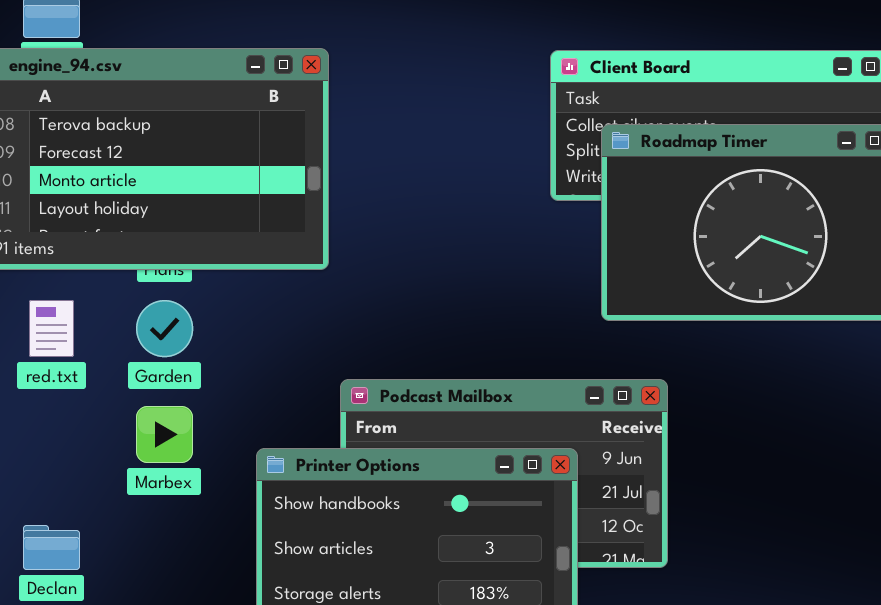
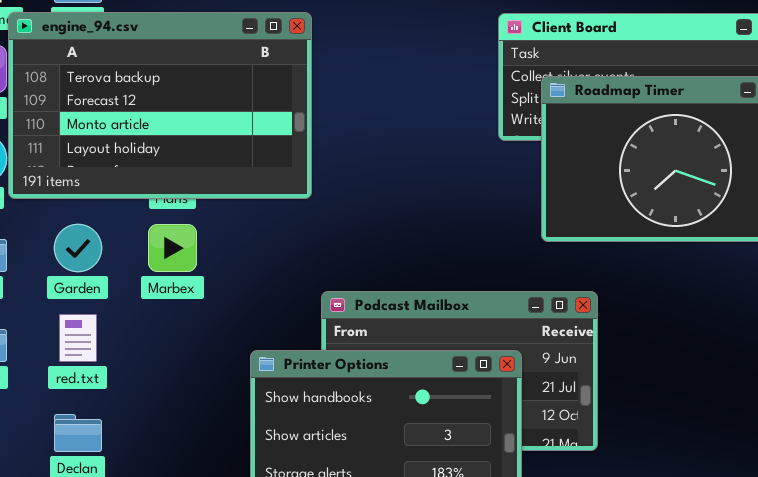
red.txt: [29,300,74,357] -> [59,314,97,362], moved
Garden: [136,300,193,357] -> [54,224,102,272], moved
Marbex: [136,406,193,463] -> [148,224,197,272], moved

